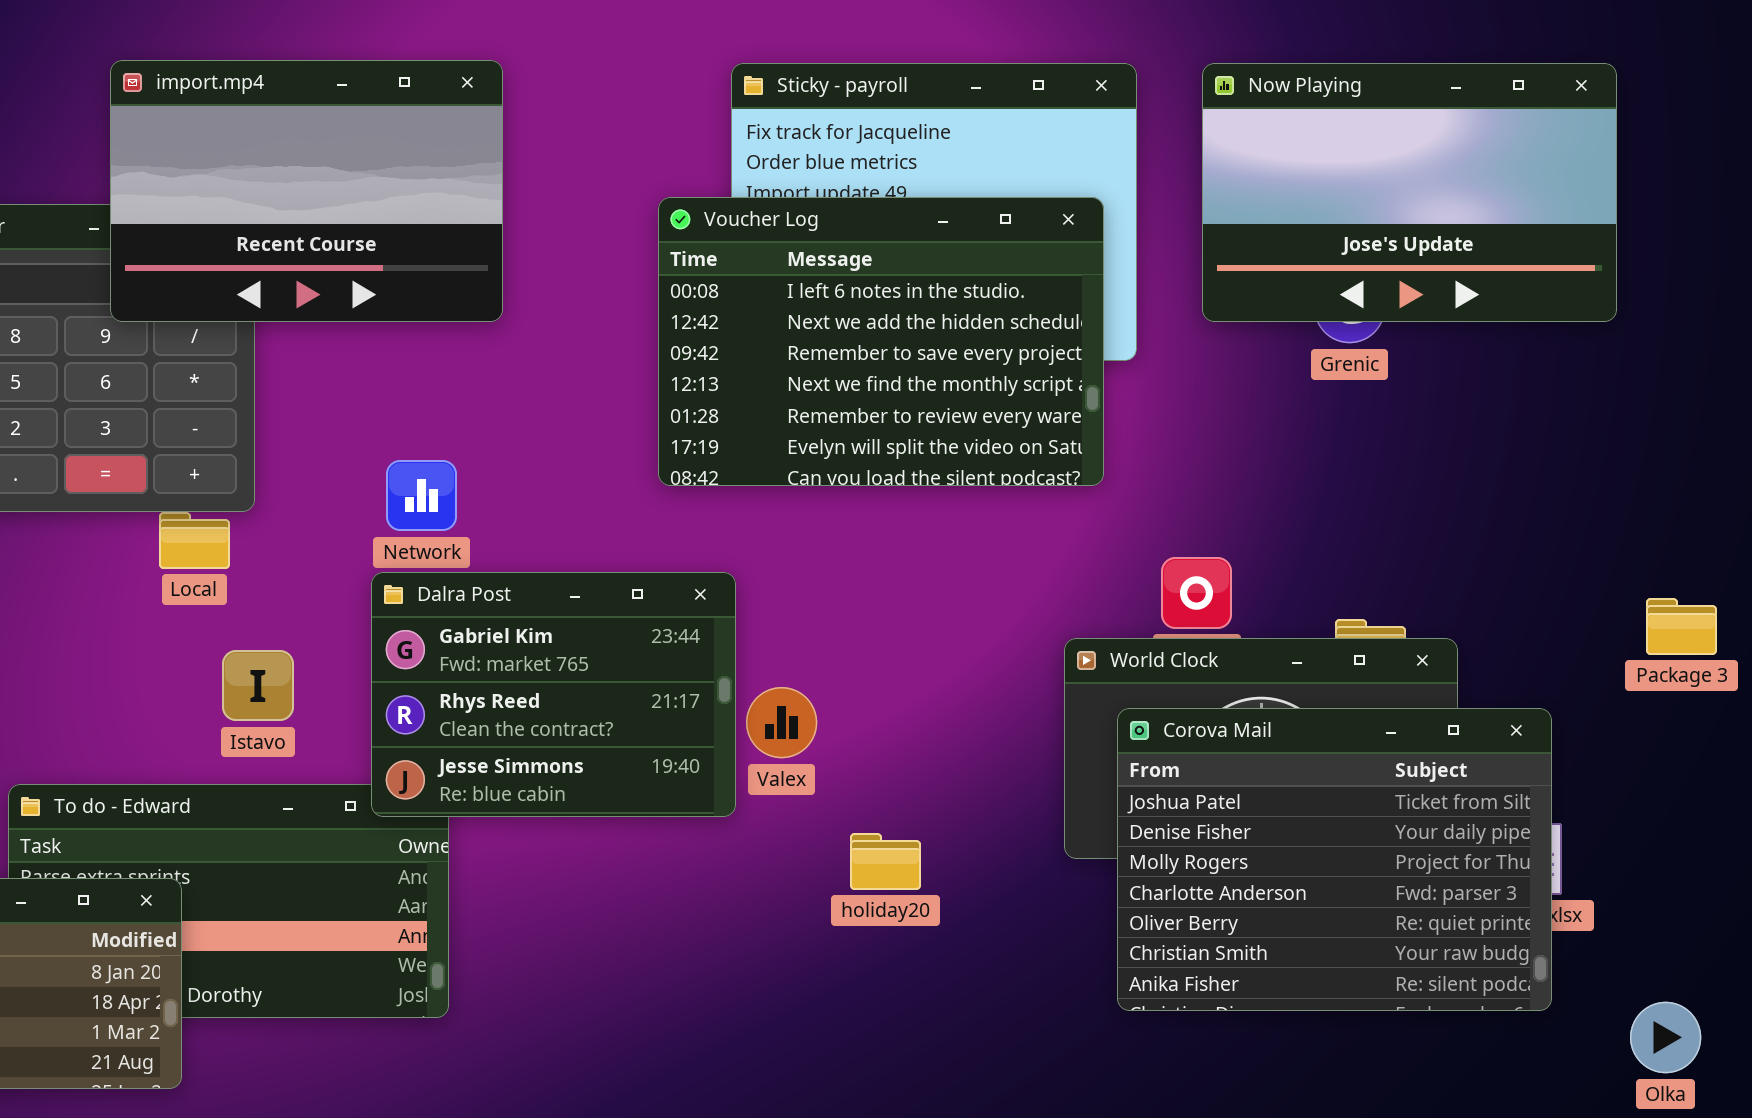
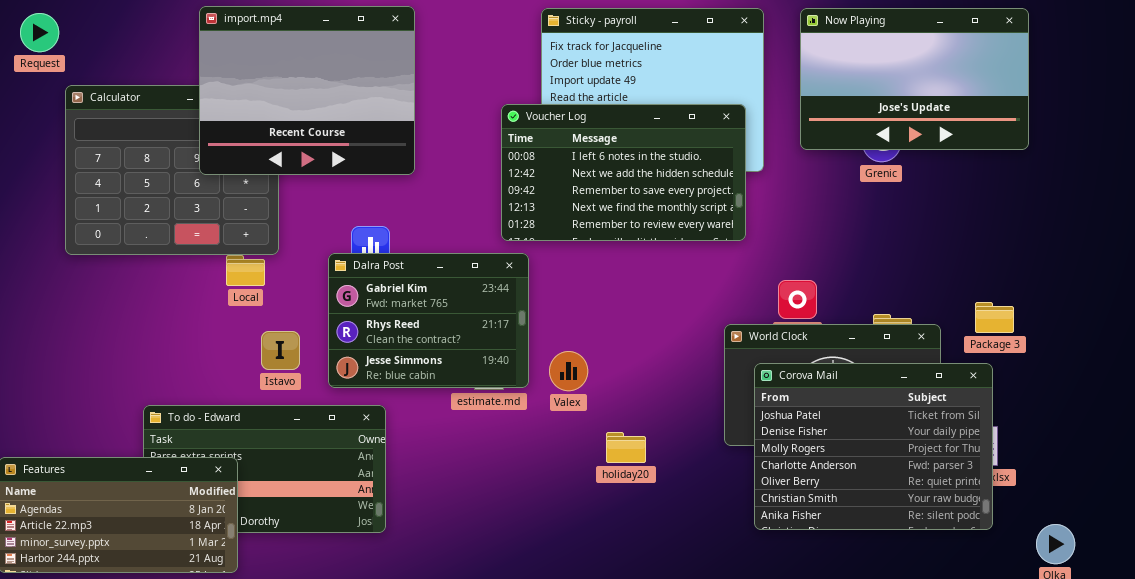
import.mp4: [110,60,503,322] -> [199,6,415,175], resized
Voucher Log: [658,197,1104,486] -> [501,104,746,241], resized
Dalra Post: [371,572,736,817] -> [328,253,529,388], moved
Package 3: [1646,598,1717,655] -> [975,302,1014,333], moved

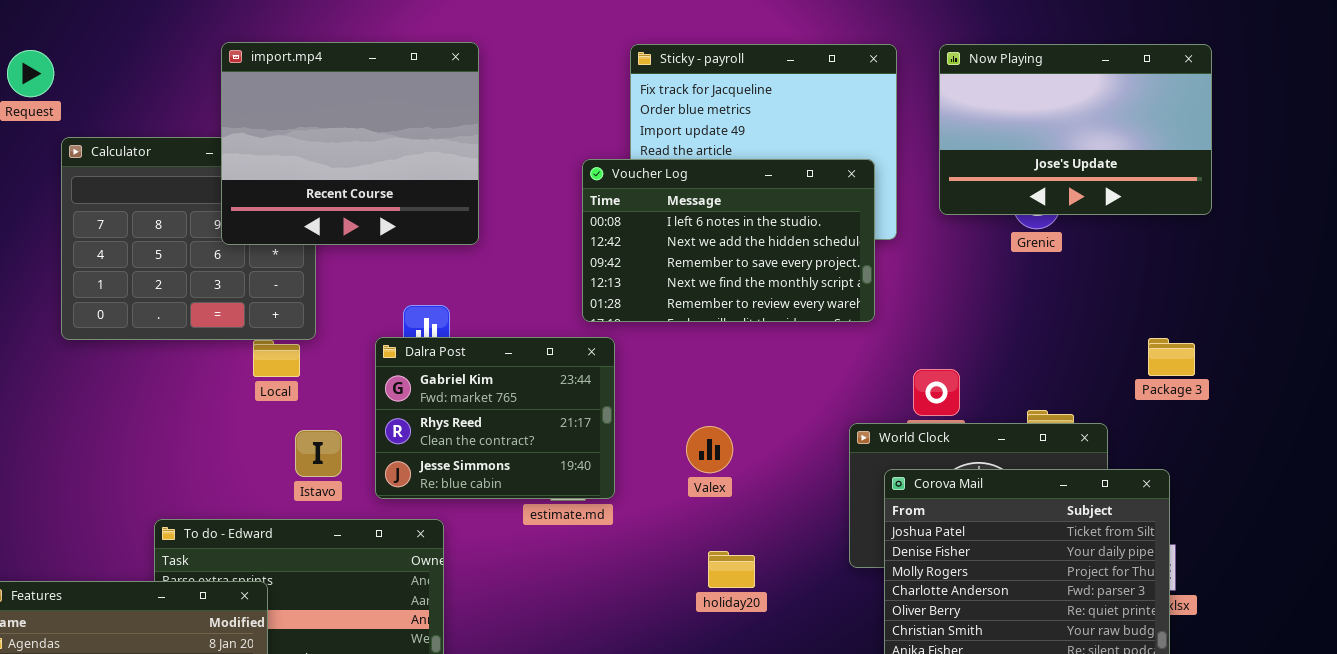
Package 3: [975,302,1014,333] -> [1148,338,1195,376], moved
Valex: [549,351,588,391] -> [686,426,733,473], moved

